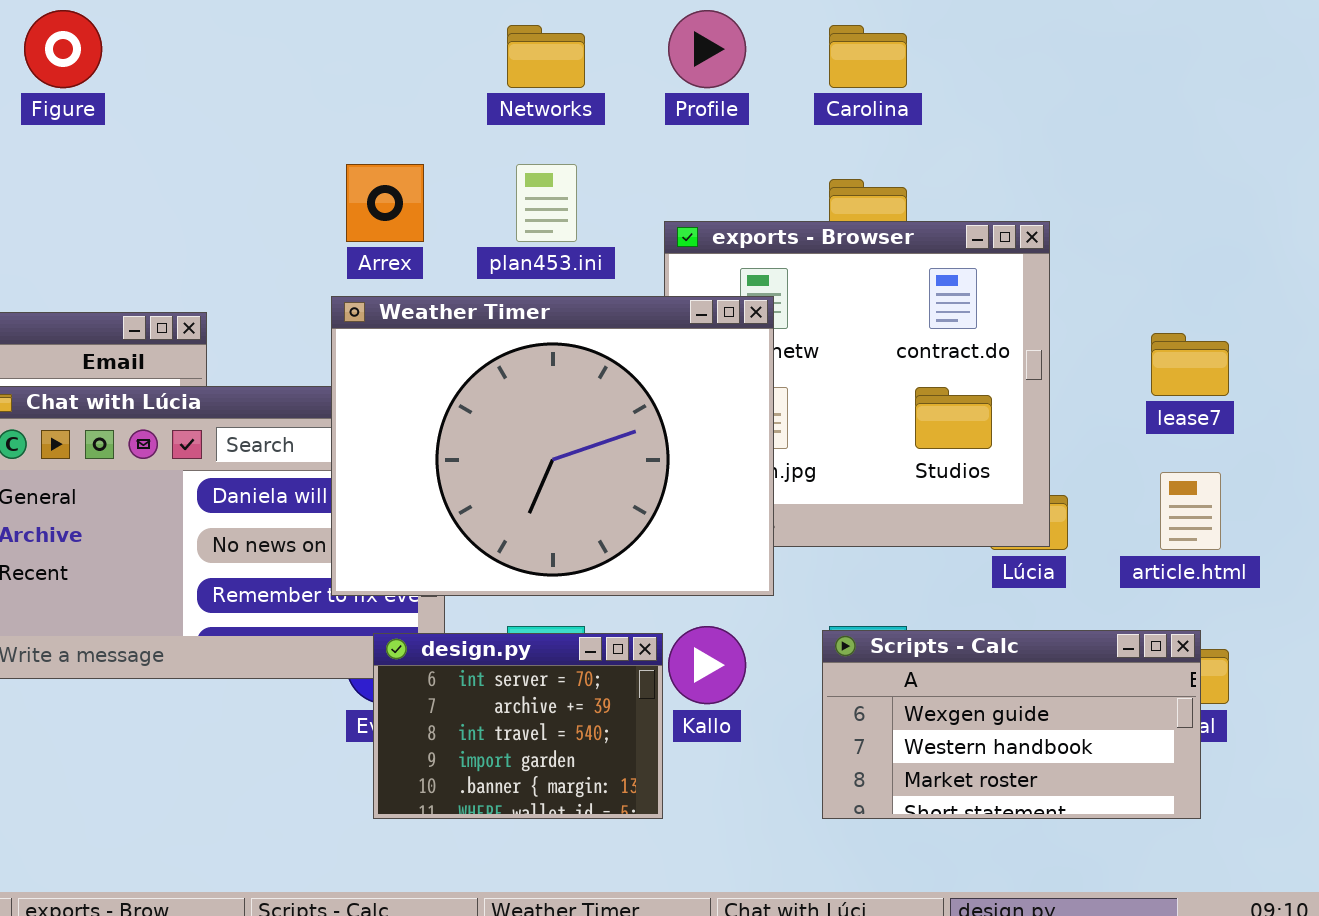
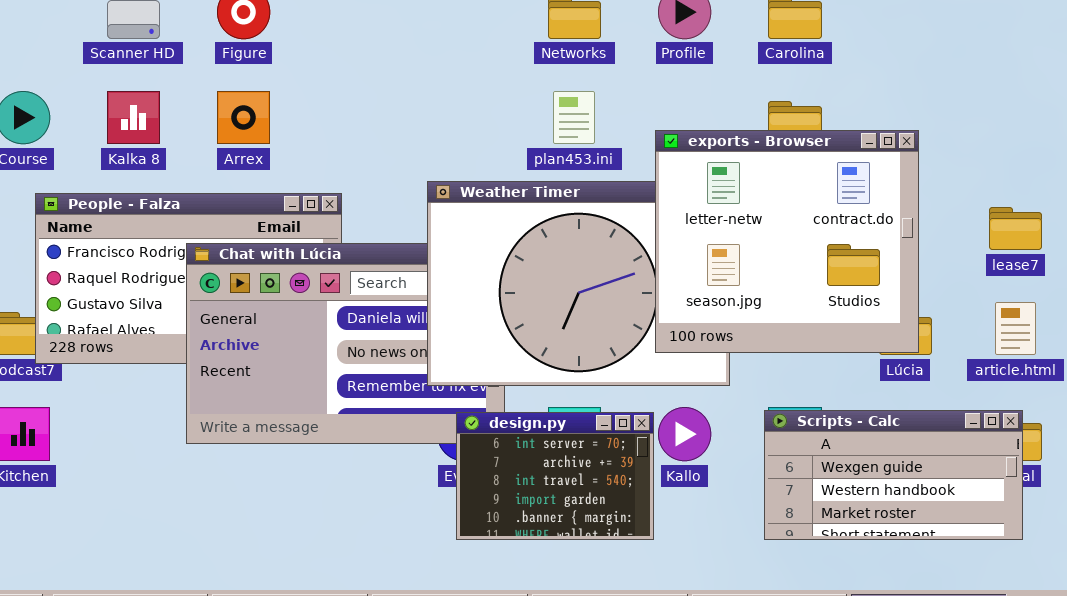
Arrex: [346,164,424,242] -> [217,91,270,144], moved
exports - Browser: [664,221,1050,547] -> [655,130,919,353], raised

